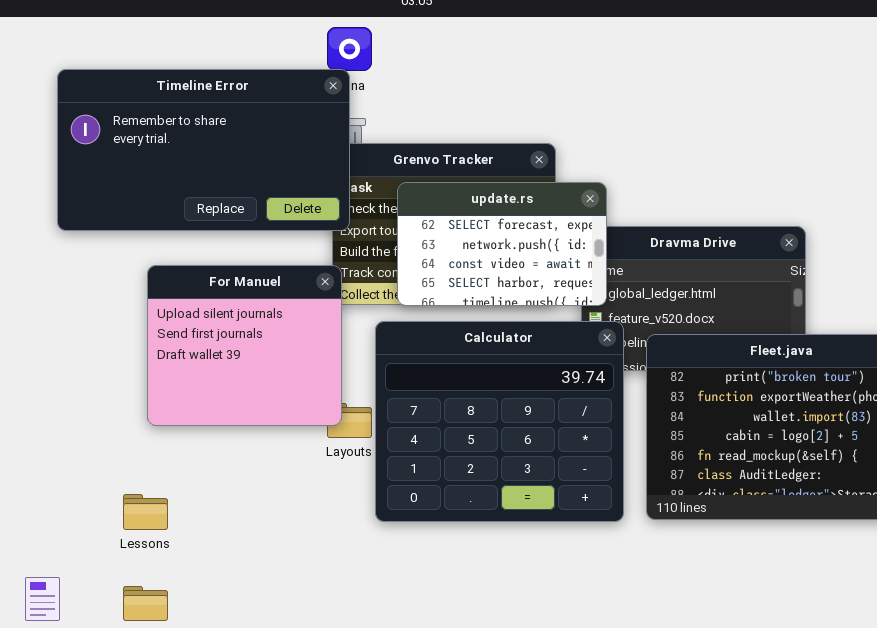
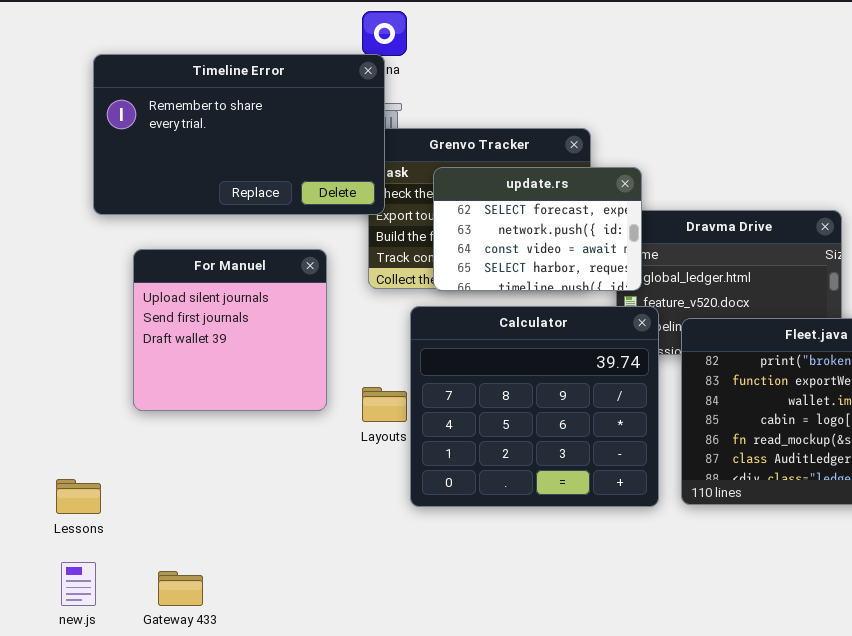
For Manuel: [147,265,342,426] -> [133,249,327,411], moved
Lessons: [123,494,168,530] -> [56,479,101,514], moved

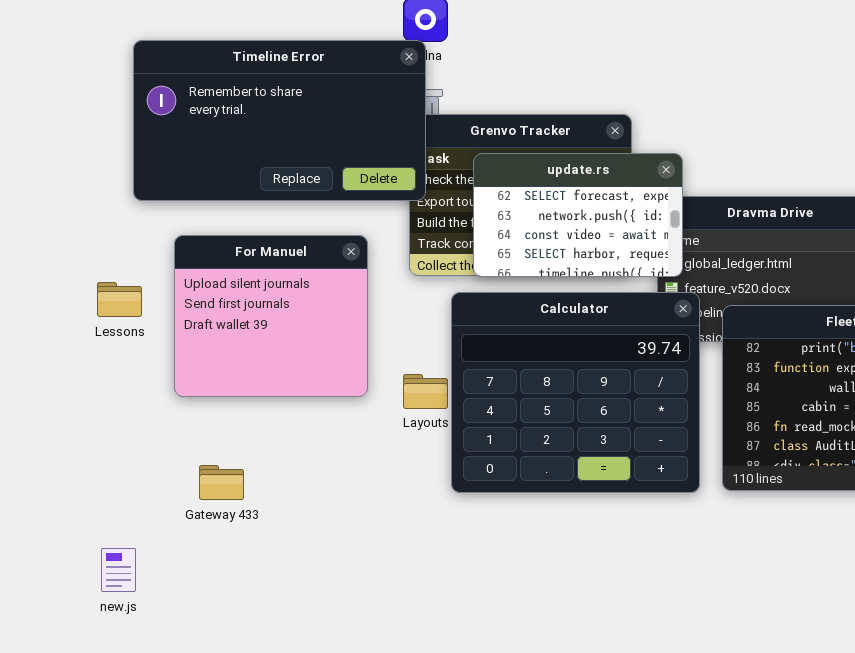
Lessons: [56,479,101,514] -> [97,282,142,317], moved
Gateway 433: [158,571,203,606] -> [199,465,244,500], moved

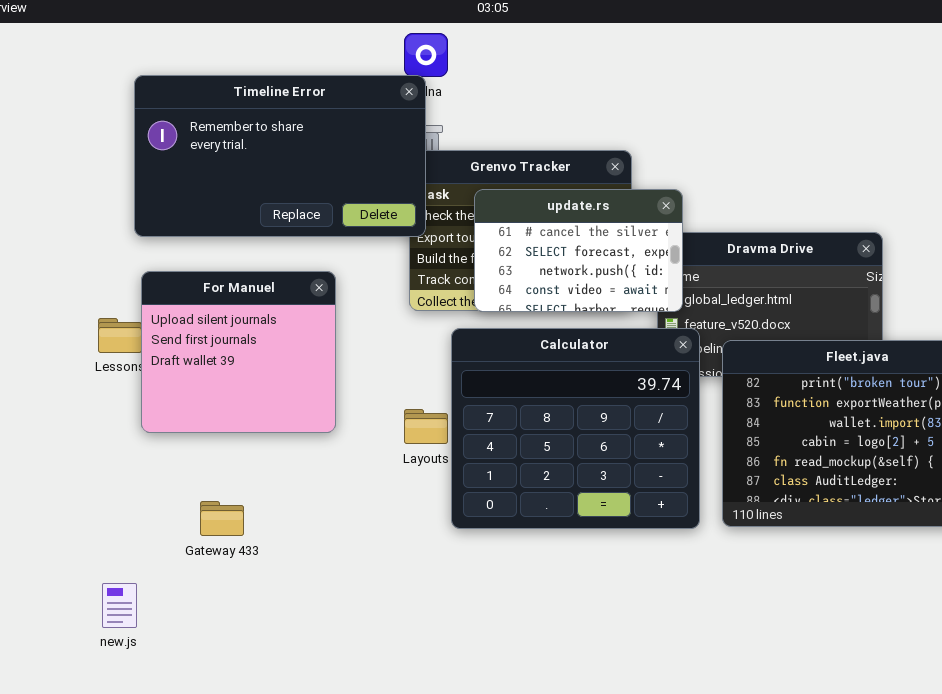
update.rs: [473,153,683,277] -> [474,189,683,312], scrolled up 1 row
For Manuel: [174,235,368,397] -> [141,271,336,433], moved

